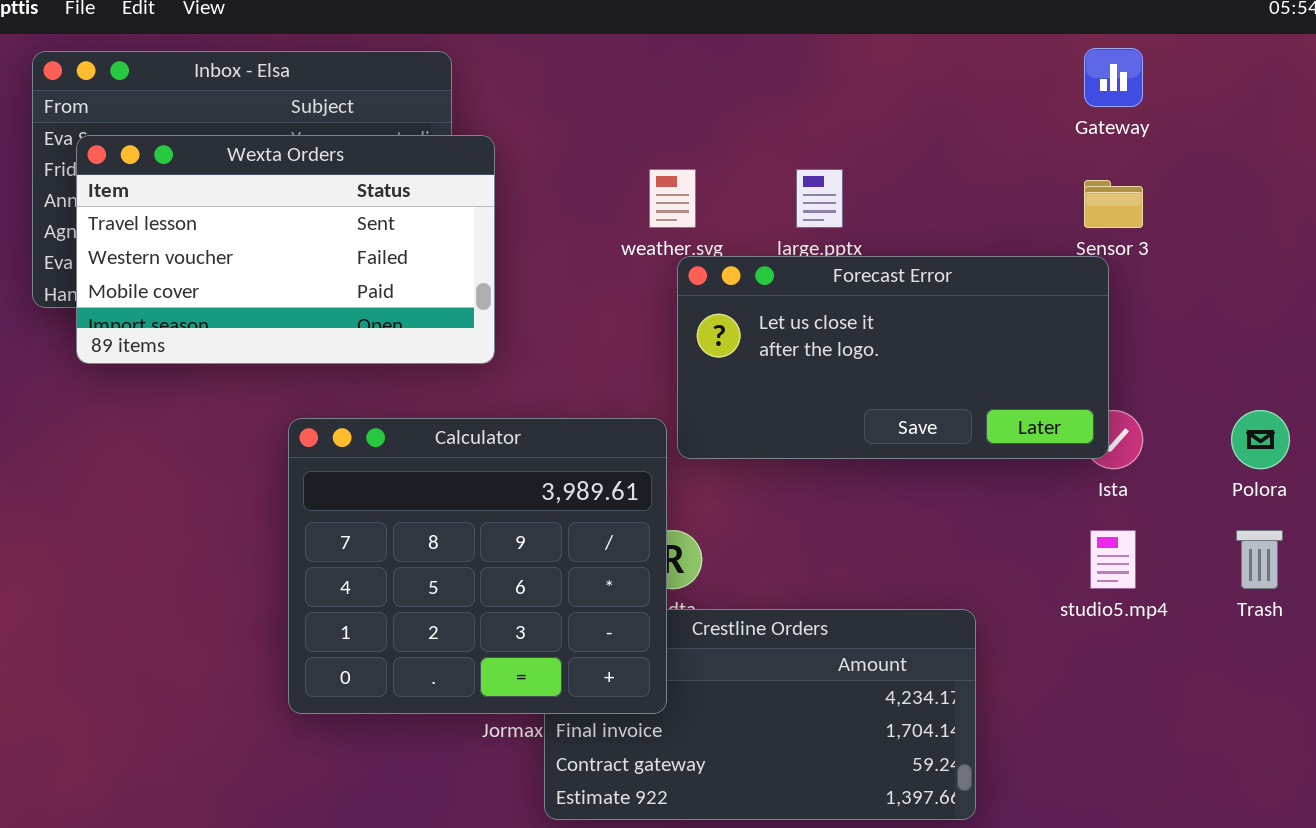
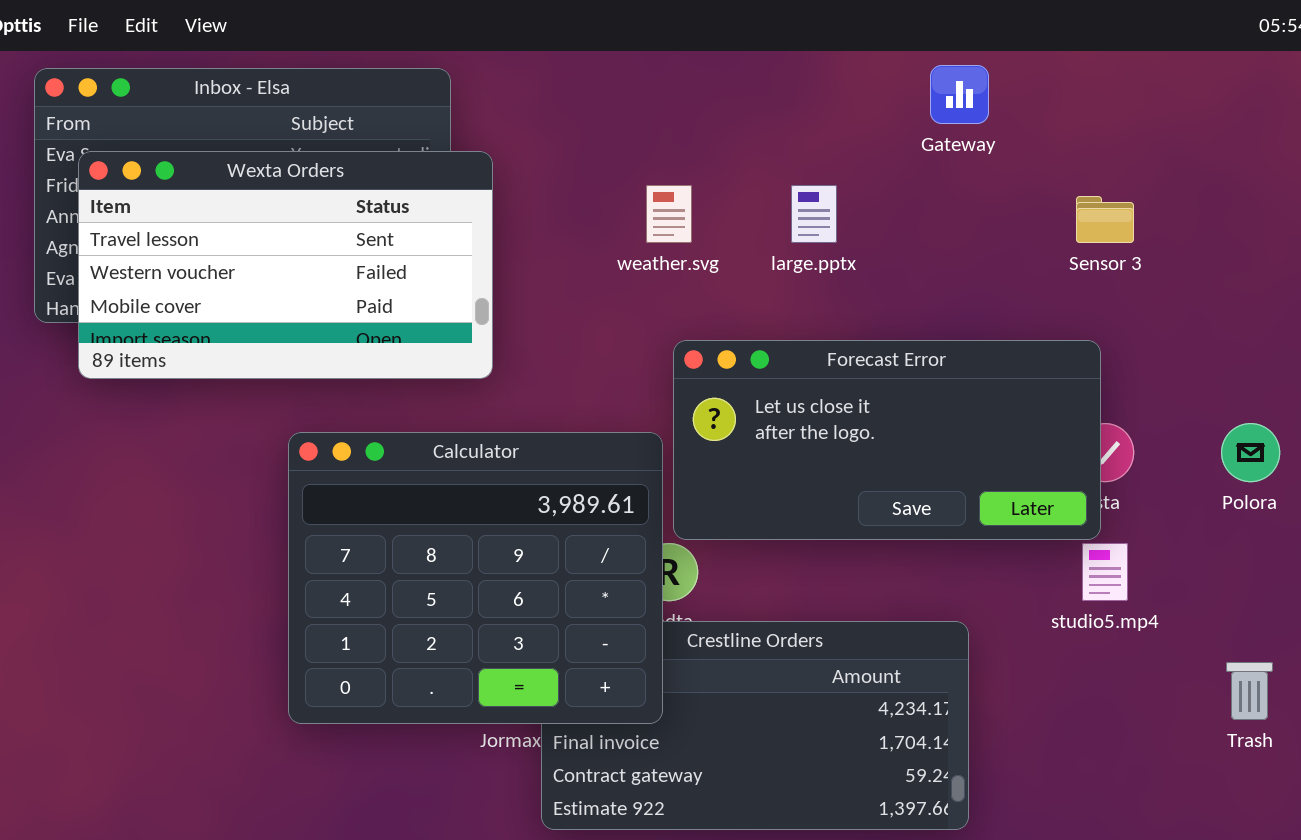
Gateway: [1084,48,1143,107] -> [930,65,989,124], moved
Forecast Error: [677,256,1109,459] -> [673,340,1101,540], moved
Trash: [1236,530,1283,589] -> [1226,662,1273,720], moved

